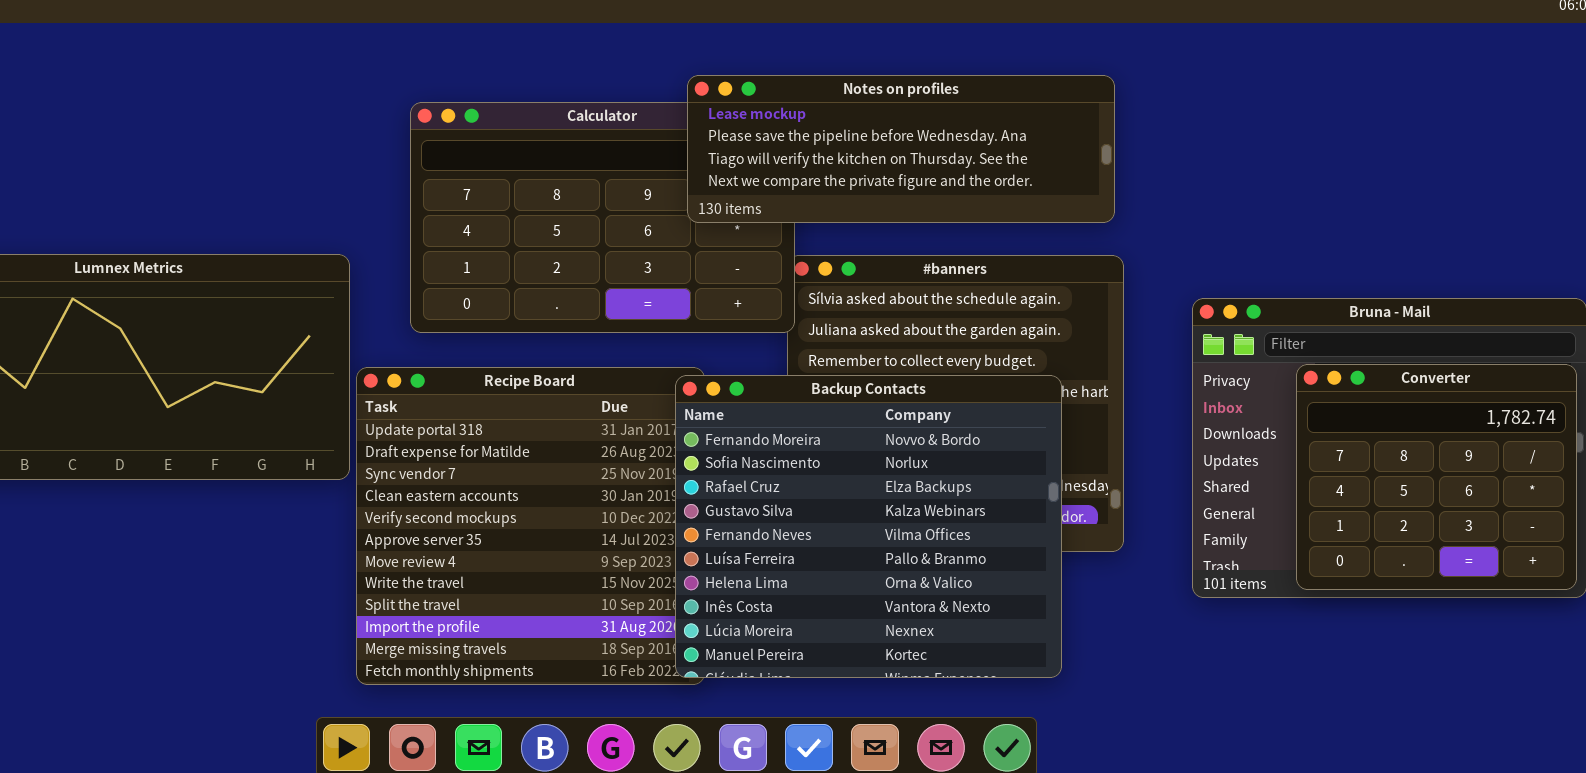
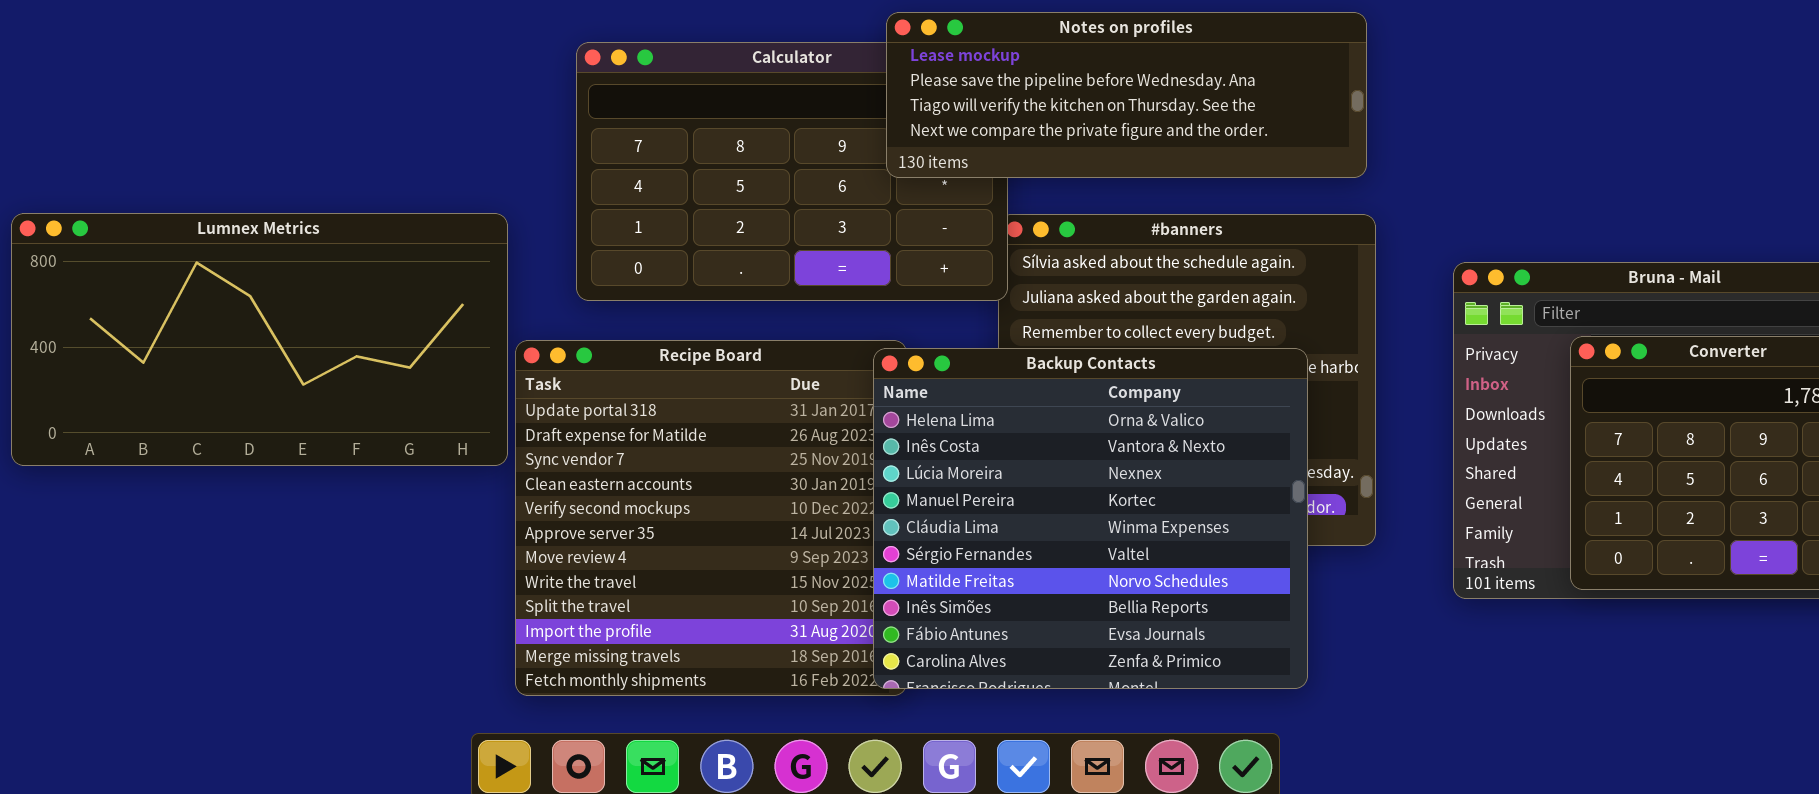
Backup Contacts: [675,375,1062,678] -> [873,348,1308,689], scrolled down 6 rows

